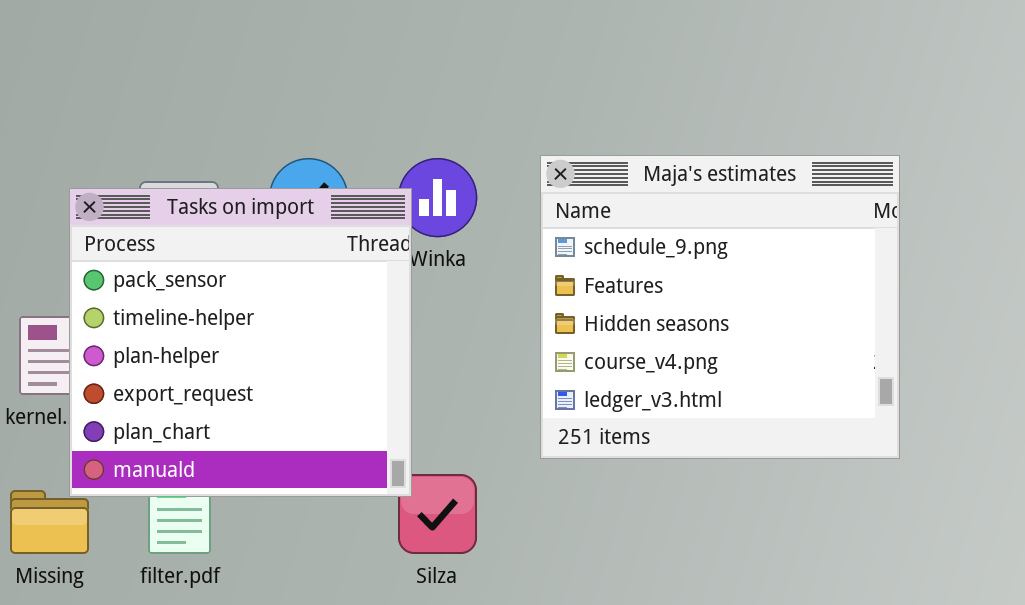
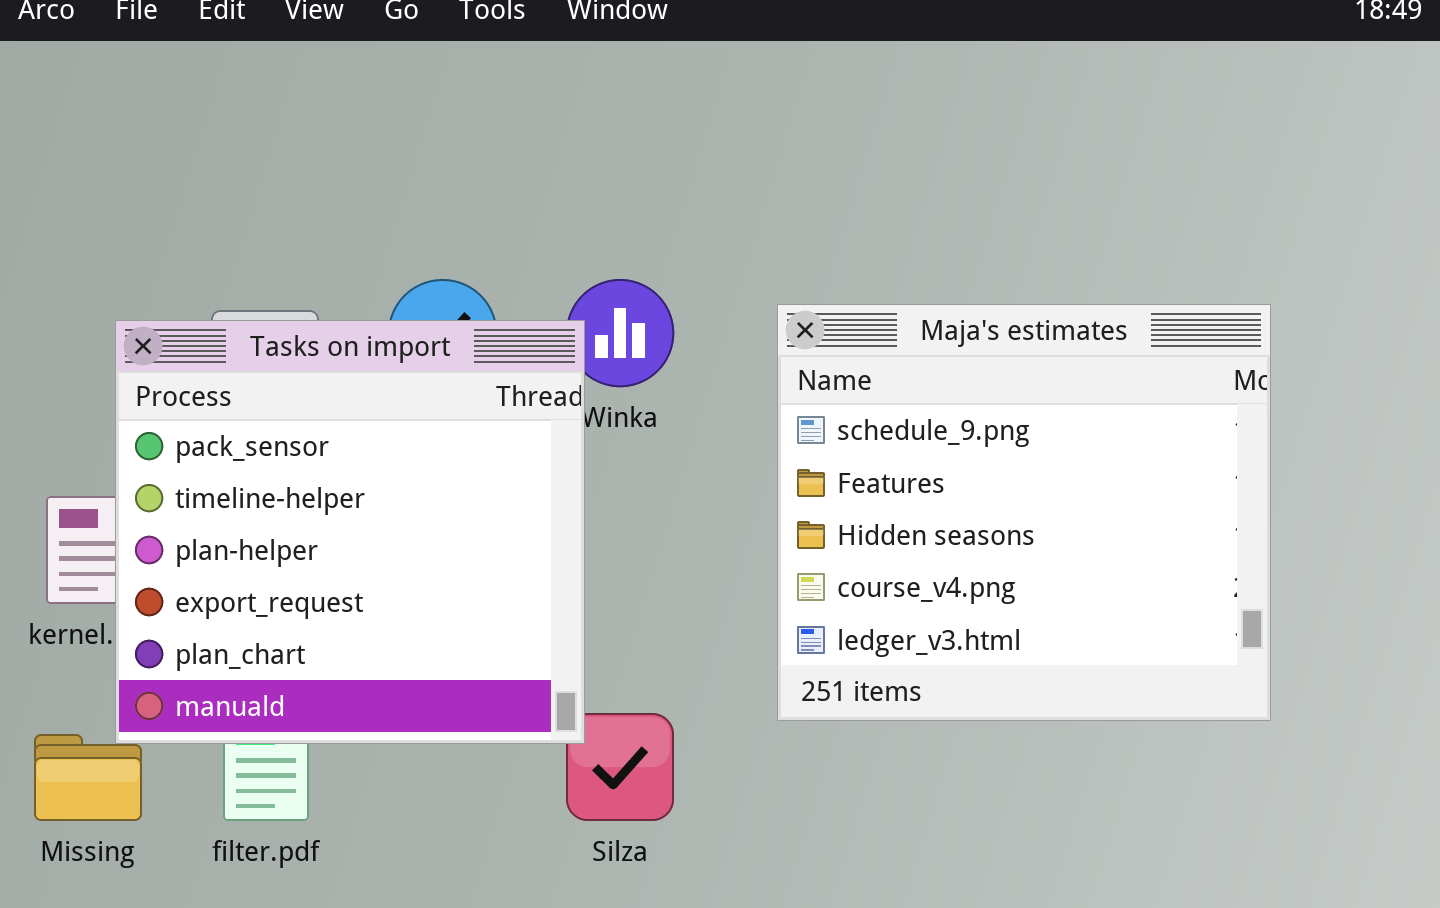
Maja's estimates: [540,155,900,459] -> [777,304,1271,721], moved

